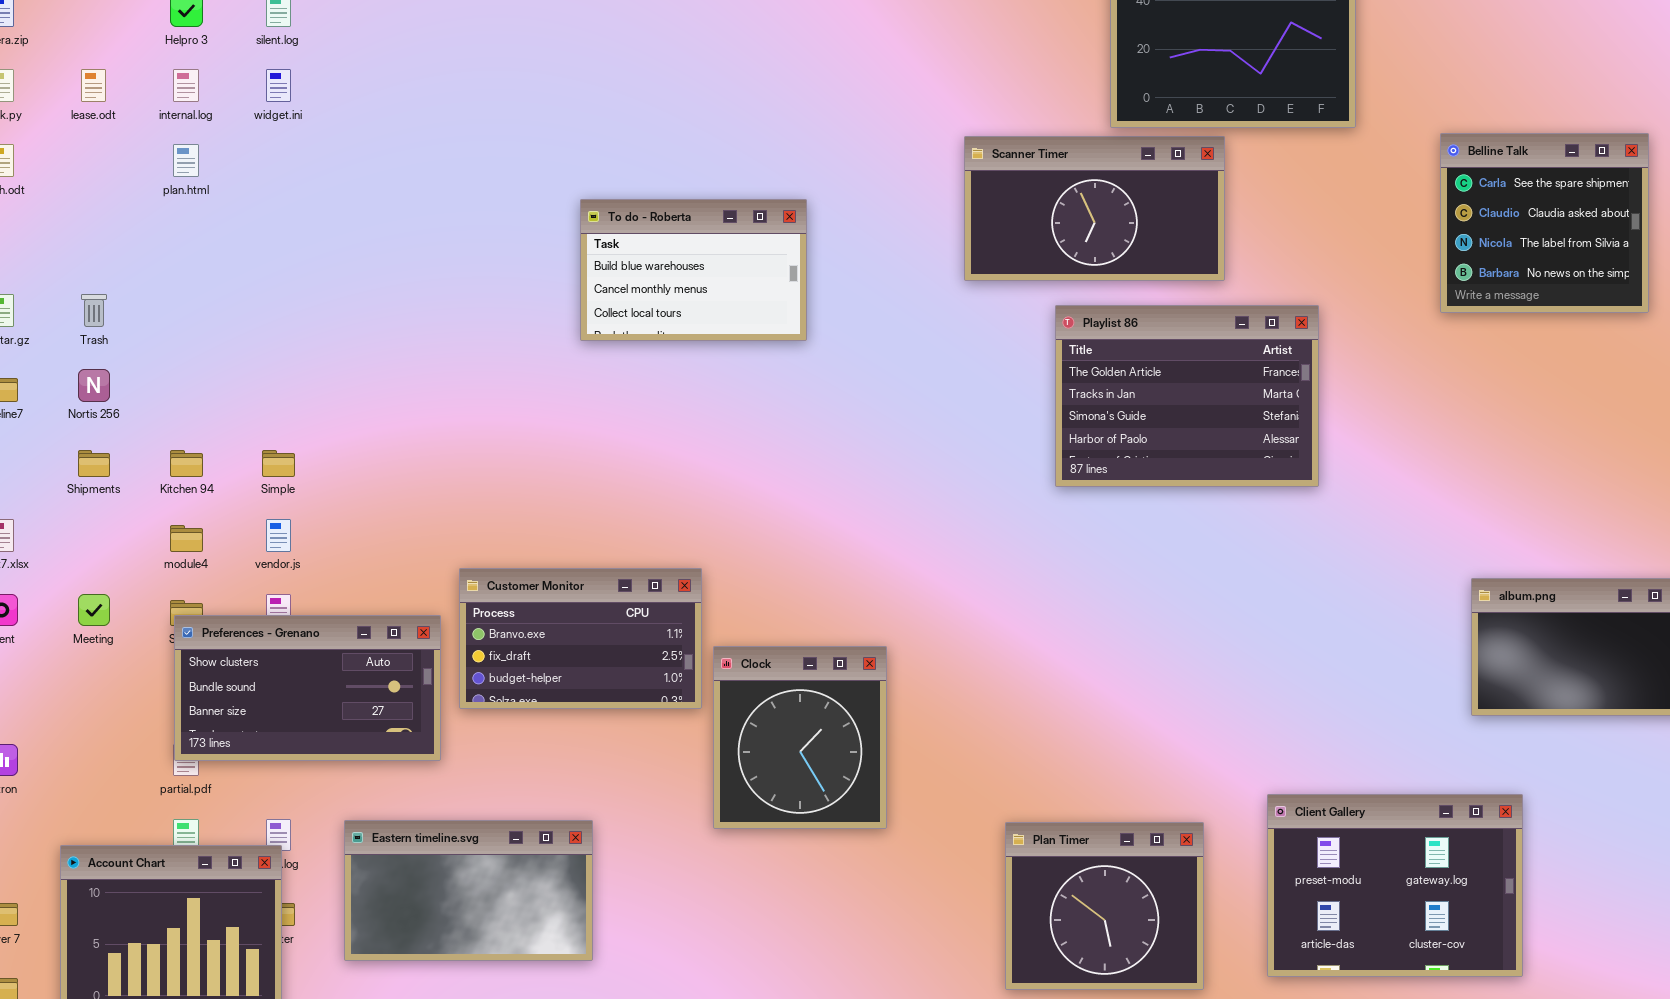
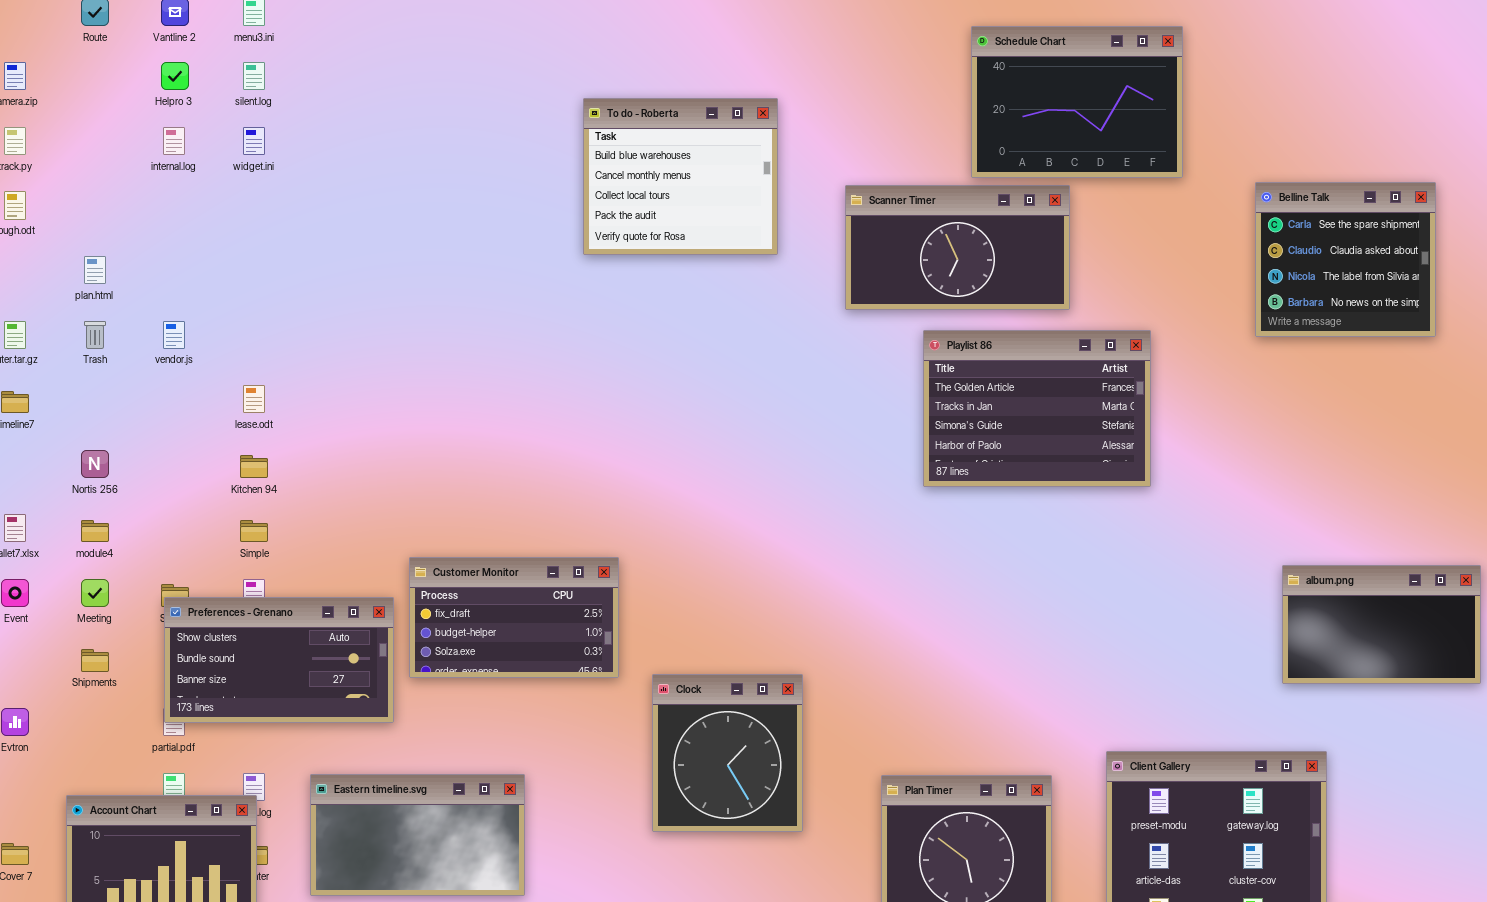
lease.odt: [81,69,106,102] -> [243,385,265,413], moved
plan.html: [173,144,199,177] -> [84,256,106,284], moved
To do - Roberta: [580,199,807,341] -> [583,98,778,255], moved, resized
Nortis 256: [78,369,110,402] -> [81,450,109,478], moved
Shipments: [78,450,110,477] -> [81,649,109,672], moved
Kitchen 94: [170,450,203,477] -> [240,455,268,478], moved
Simple: [262,450,295,477] -> [240,520,268,542], moved
vendor.js: [266,519,291,552] -> [163,321,185,349], moved
module4: [170,525,203,552] -> [81,520,109,542], moved
Customer Monitor: [459,568,702,709] -> [409,557,619,678], scrolled down 1 row
Clock: [713,646,887,829] -> [652,674,803,832], moved

